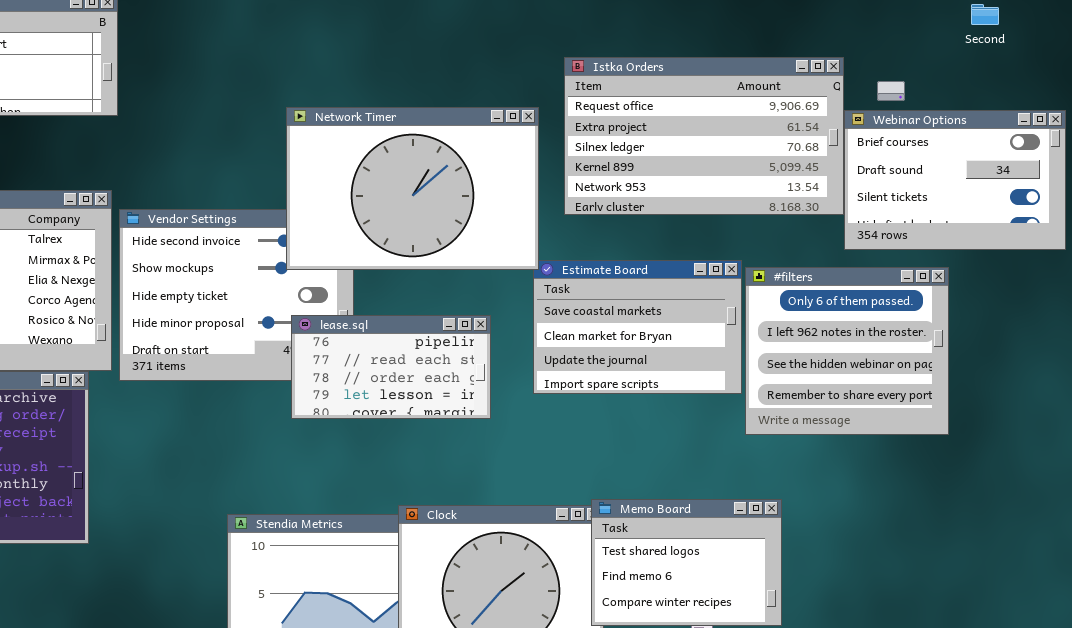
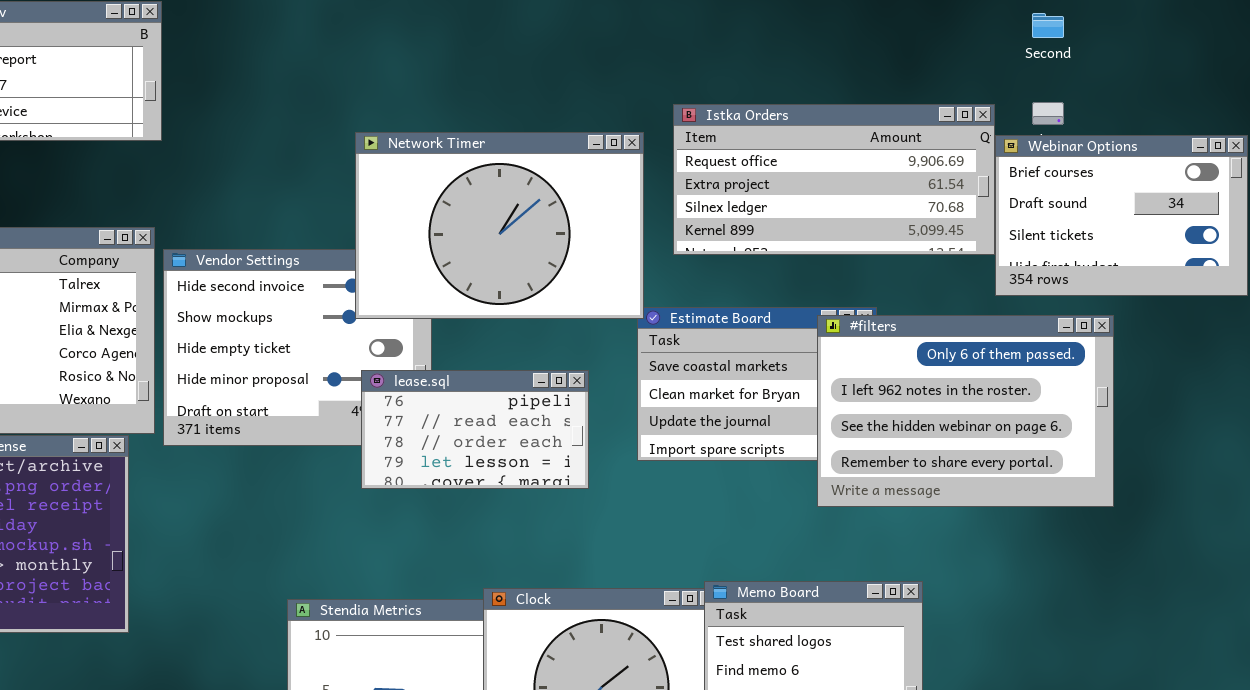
Second: [971,4,999,25] -> [1032,13,1064,38], moved
Istka Orders: [564,57,844,215] -> [673,104,995,255], resized
#filters: [745,267,949,435] -> [817,315,1114,507], resized

